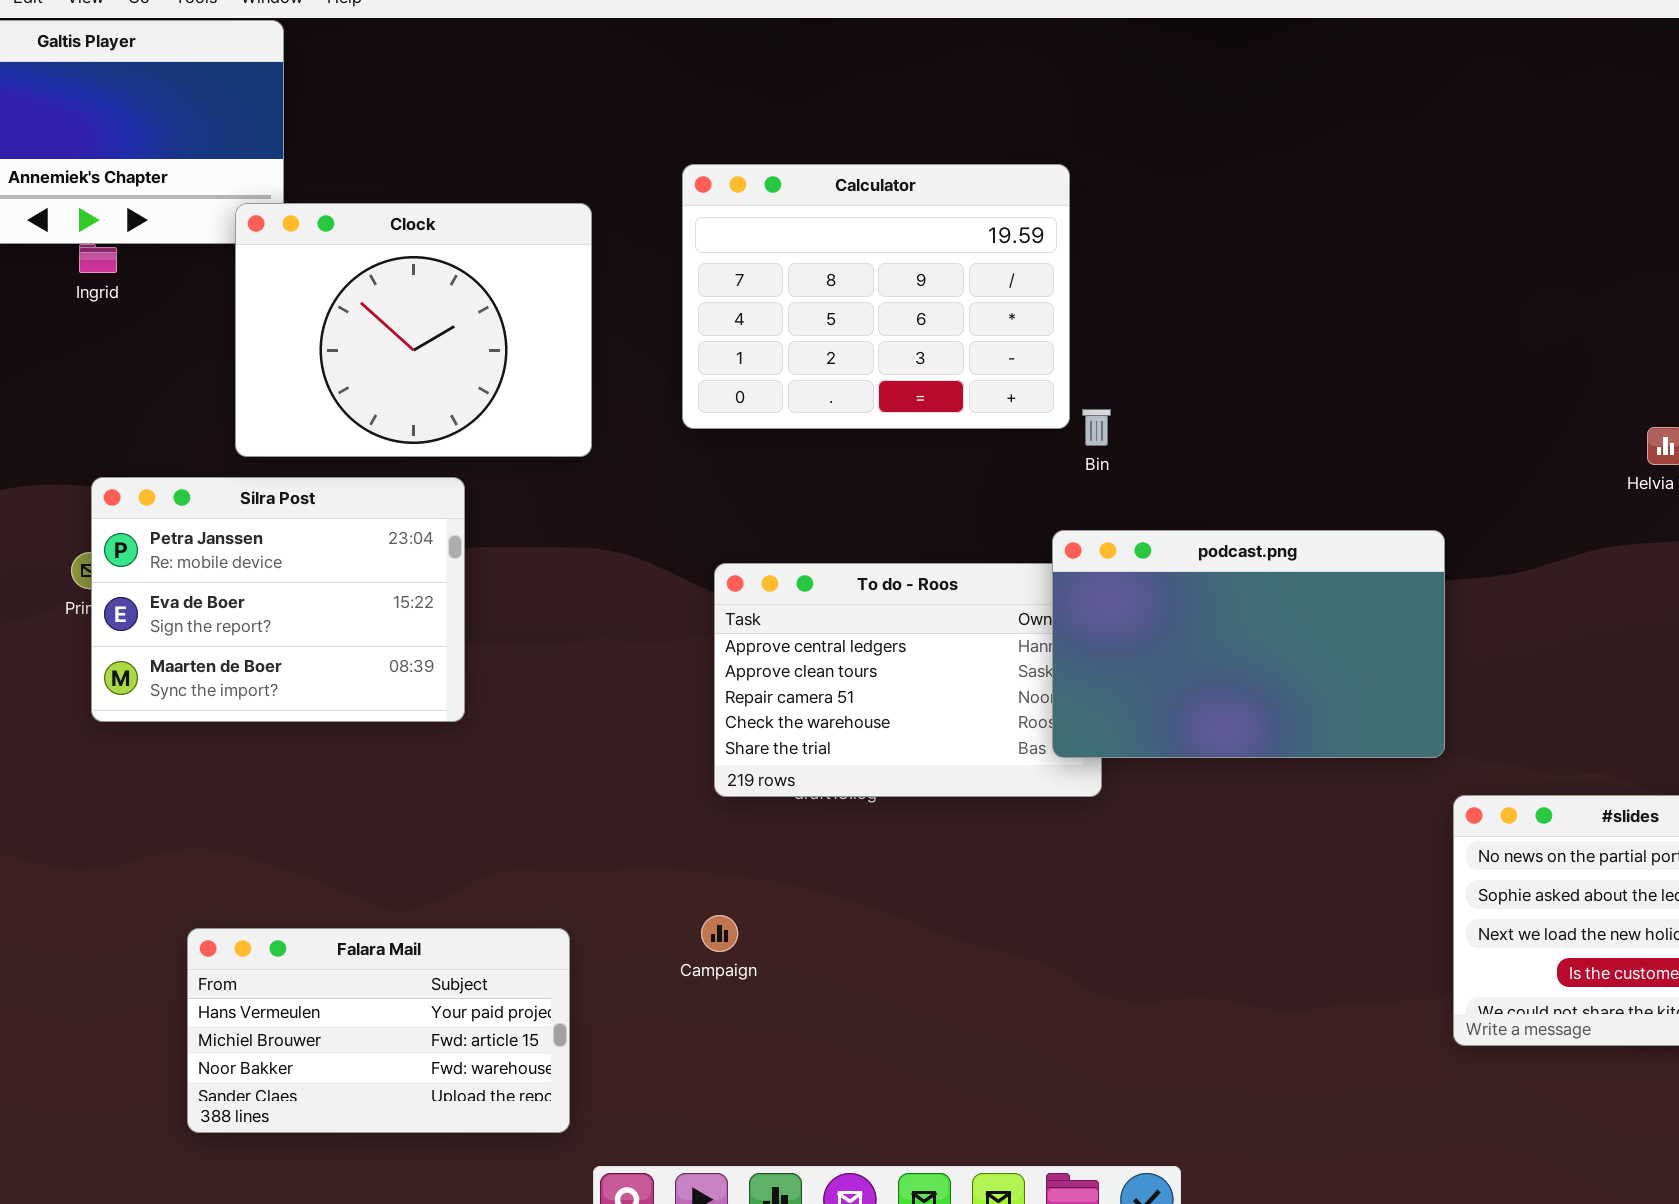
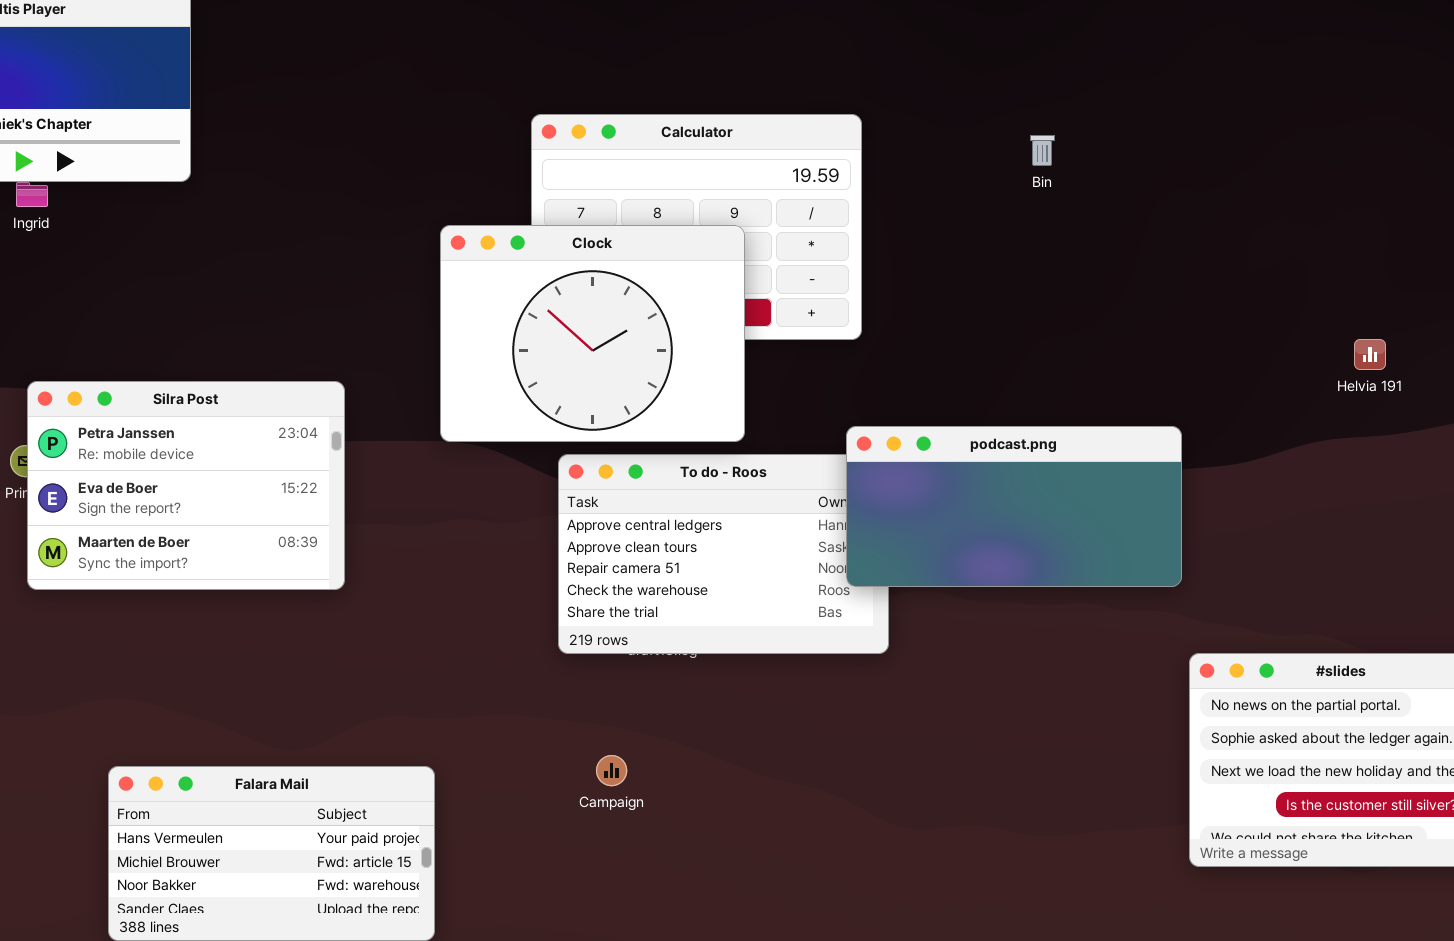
Clock: [235,203,592,457] -> [440,225,745,442], moved
Bin: [1082,409,1111,446] -> [1030,135,1055,166], moved
podcast.png: [1052,530,1445,758] -> [846,426,1182,587], resized
Campaign: [701,915,738,952] -> [596,755,627,786], moved

